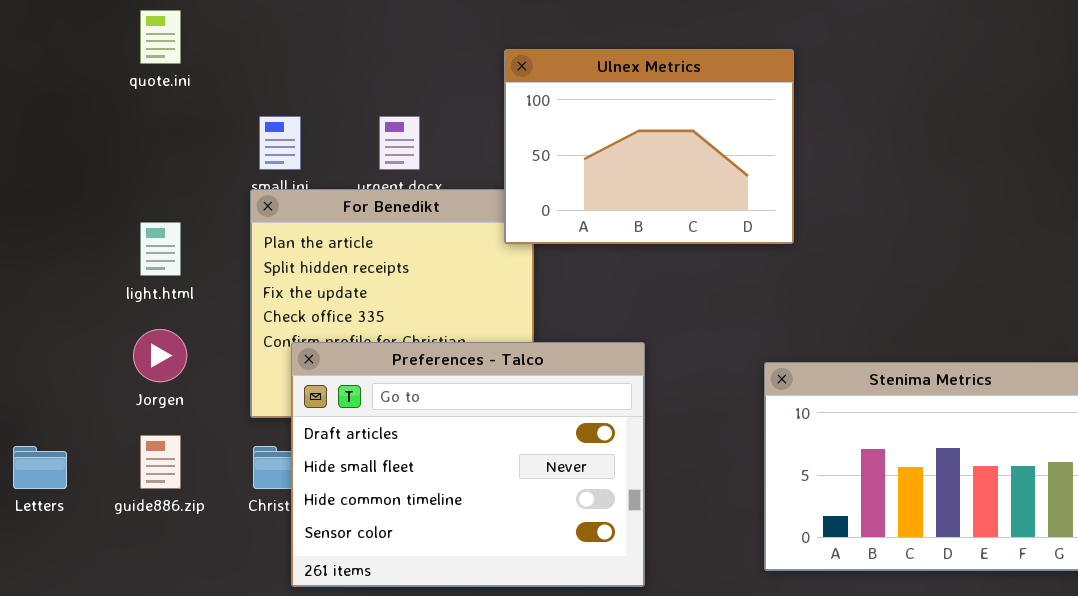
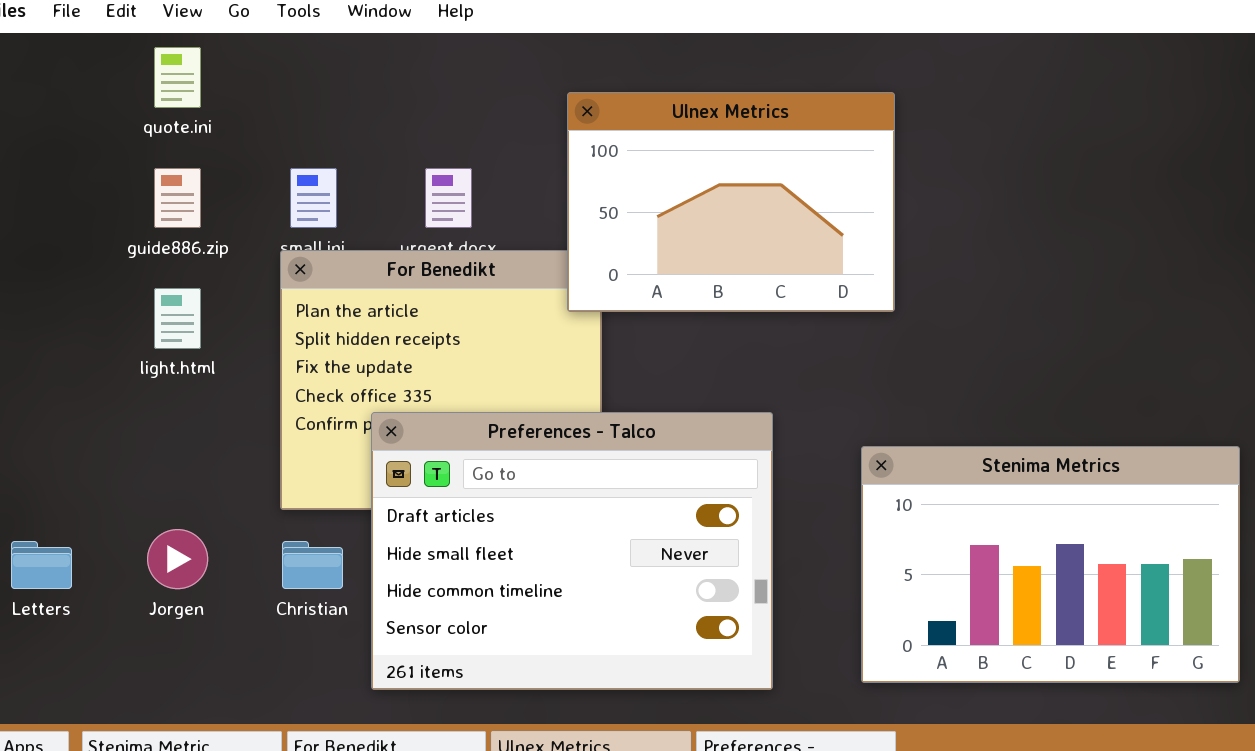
Jorgen: [133,329,187,382] -> [147,529,208,589], moved
Preferences - Talco: [291,342,645,587] -> [371,412,773,690], moved
guide886.zip: [140,435,181,489] -> [154,168,201,228], moved

